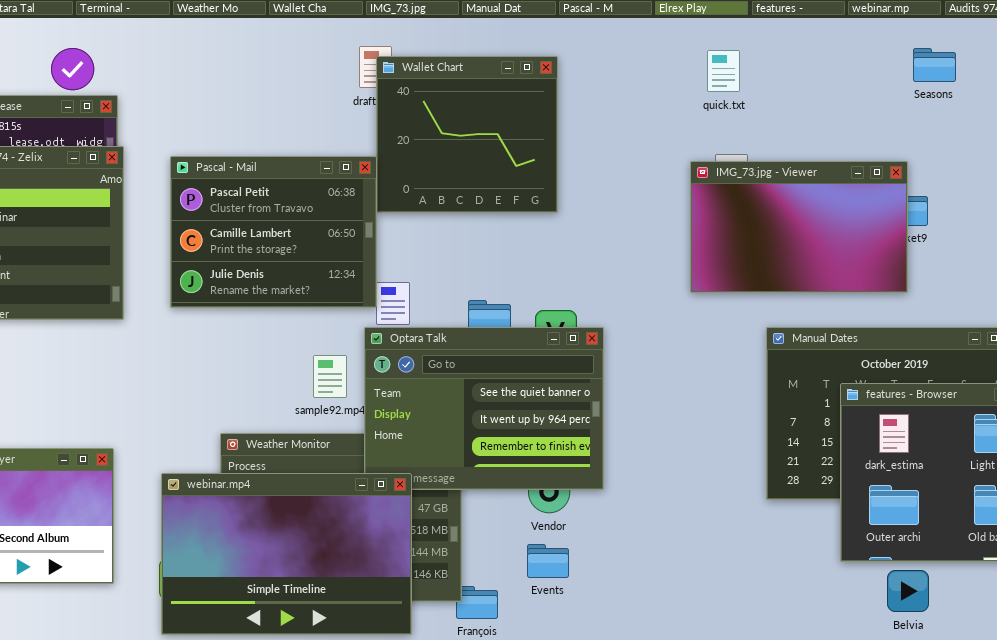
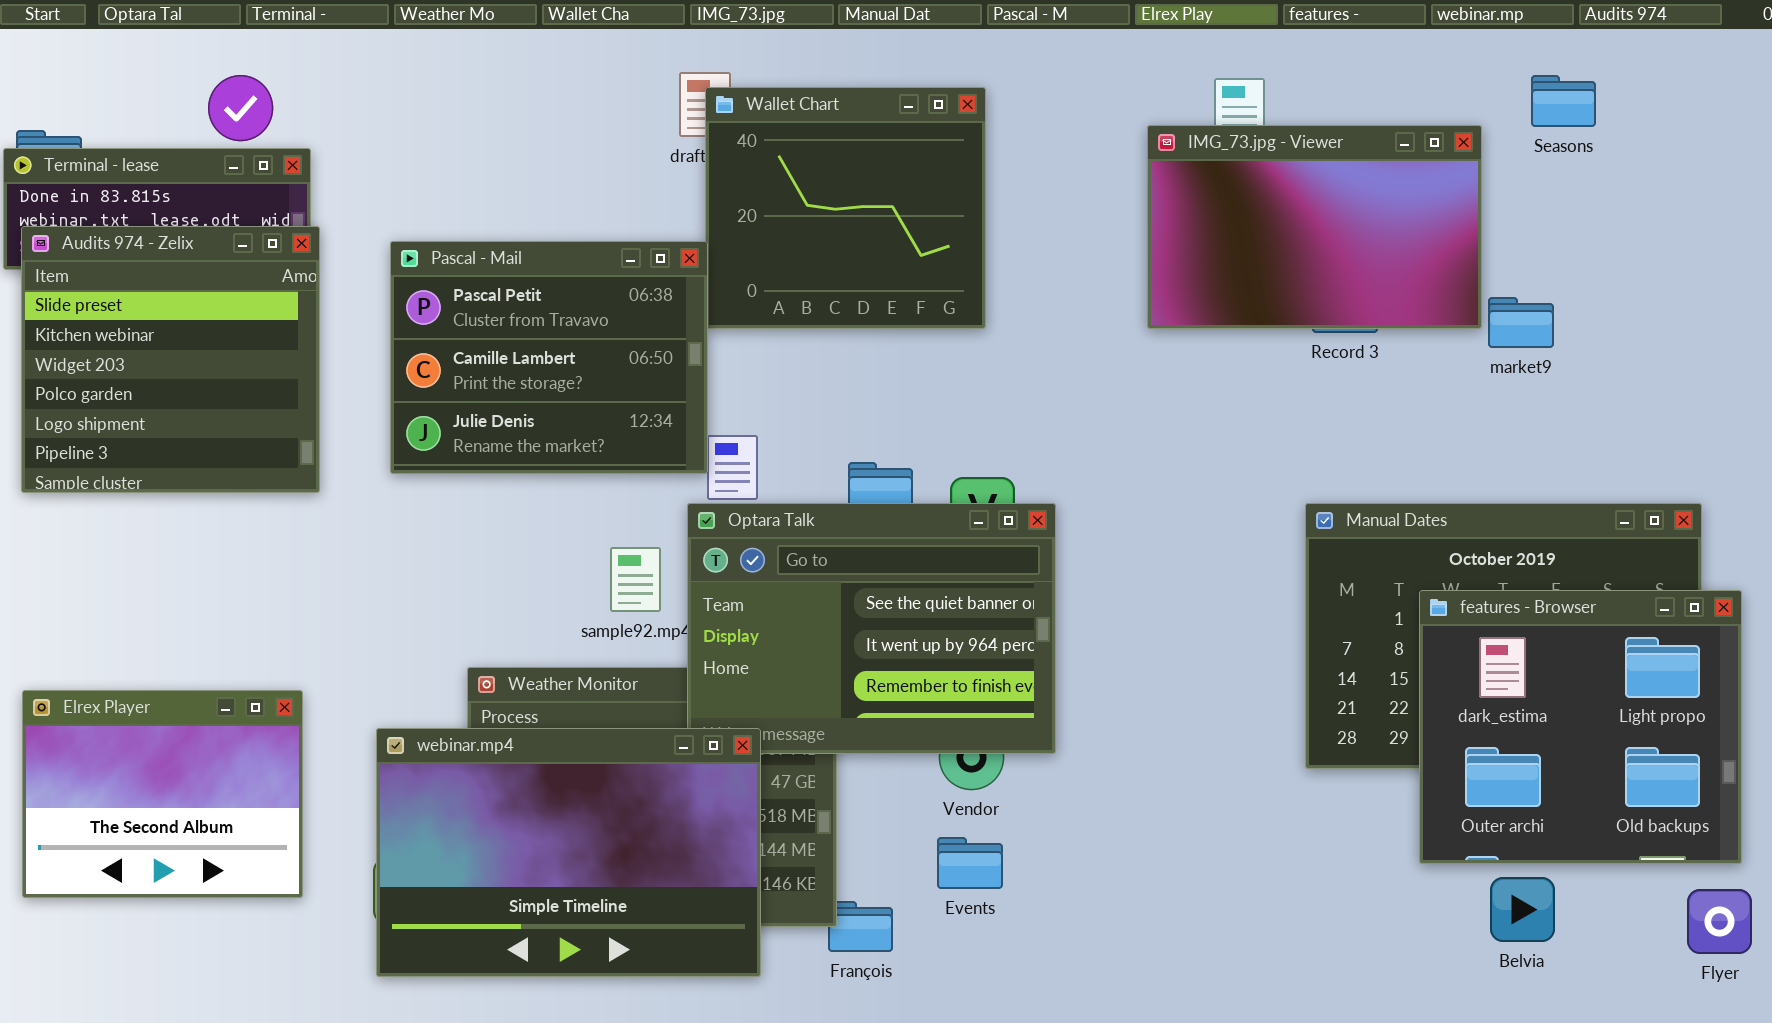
IMG_73.jpg - Viewer: [690,161,908,293] -> [1147,125,1482,329], moved

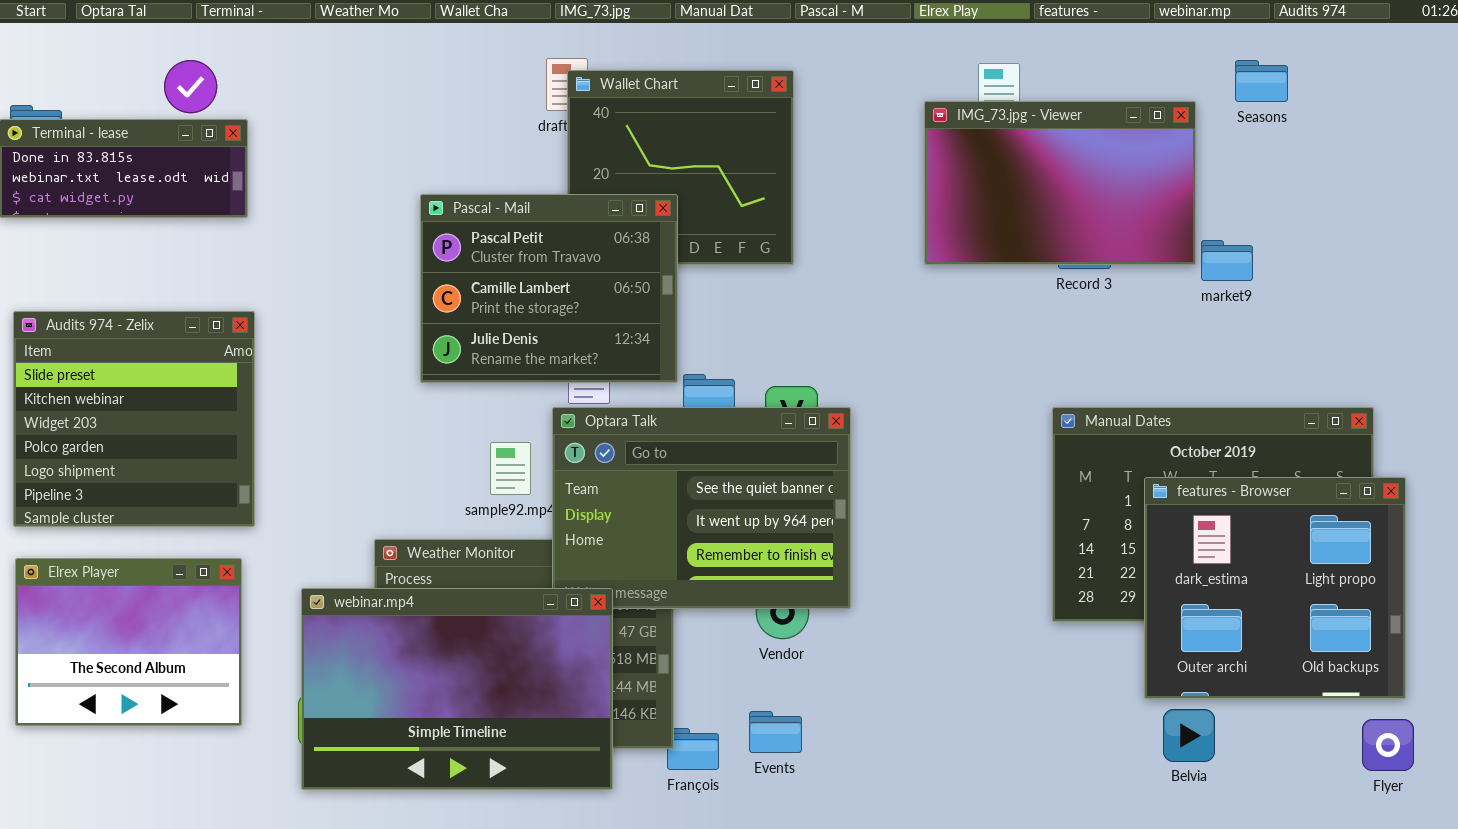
Audits 974 - Zelix: [21,226,320,493] -> [13,311,255,527], moved
Pascal - Mail: [390,241,708,474] -> [420,194,678,383], moved
Events: [937,837,1003,889] -> [749,711,802,753], moved
Belvia: [1490,877,1555,942] -> [1163,709,1215,762], moved

